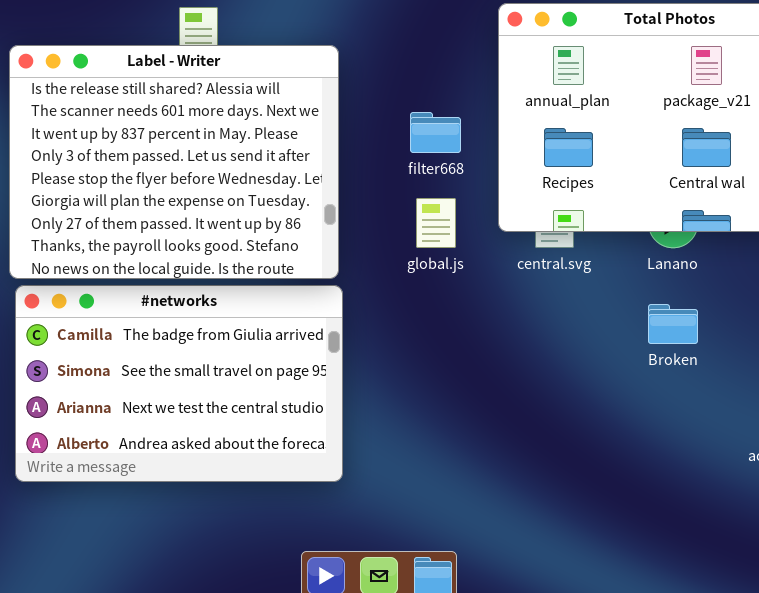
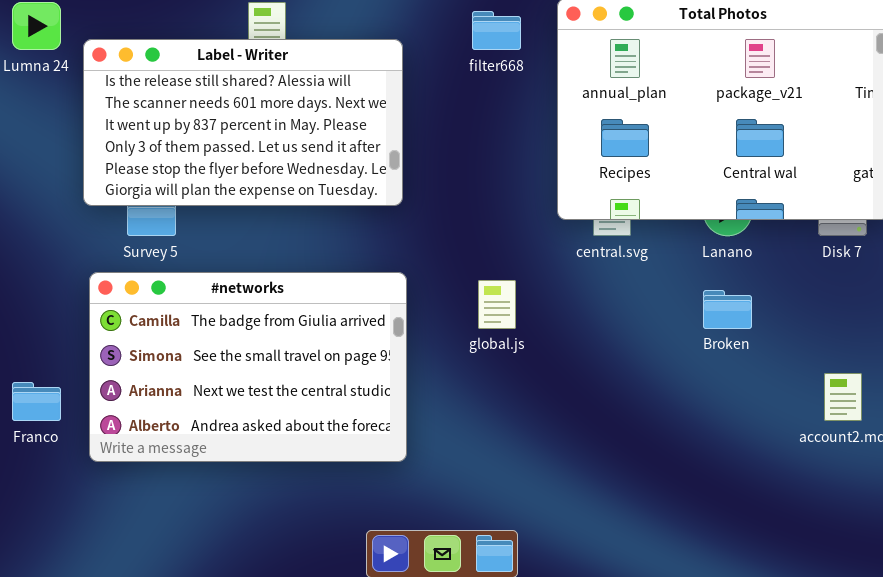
Label - Writer: [9,45,339,279] -> [83,39,403,206], resized
filter668: [410,112,461,153] -> [472,11,521,50], moved
global.js: [416,198,456,248] -> [478,280,516,329], moved

